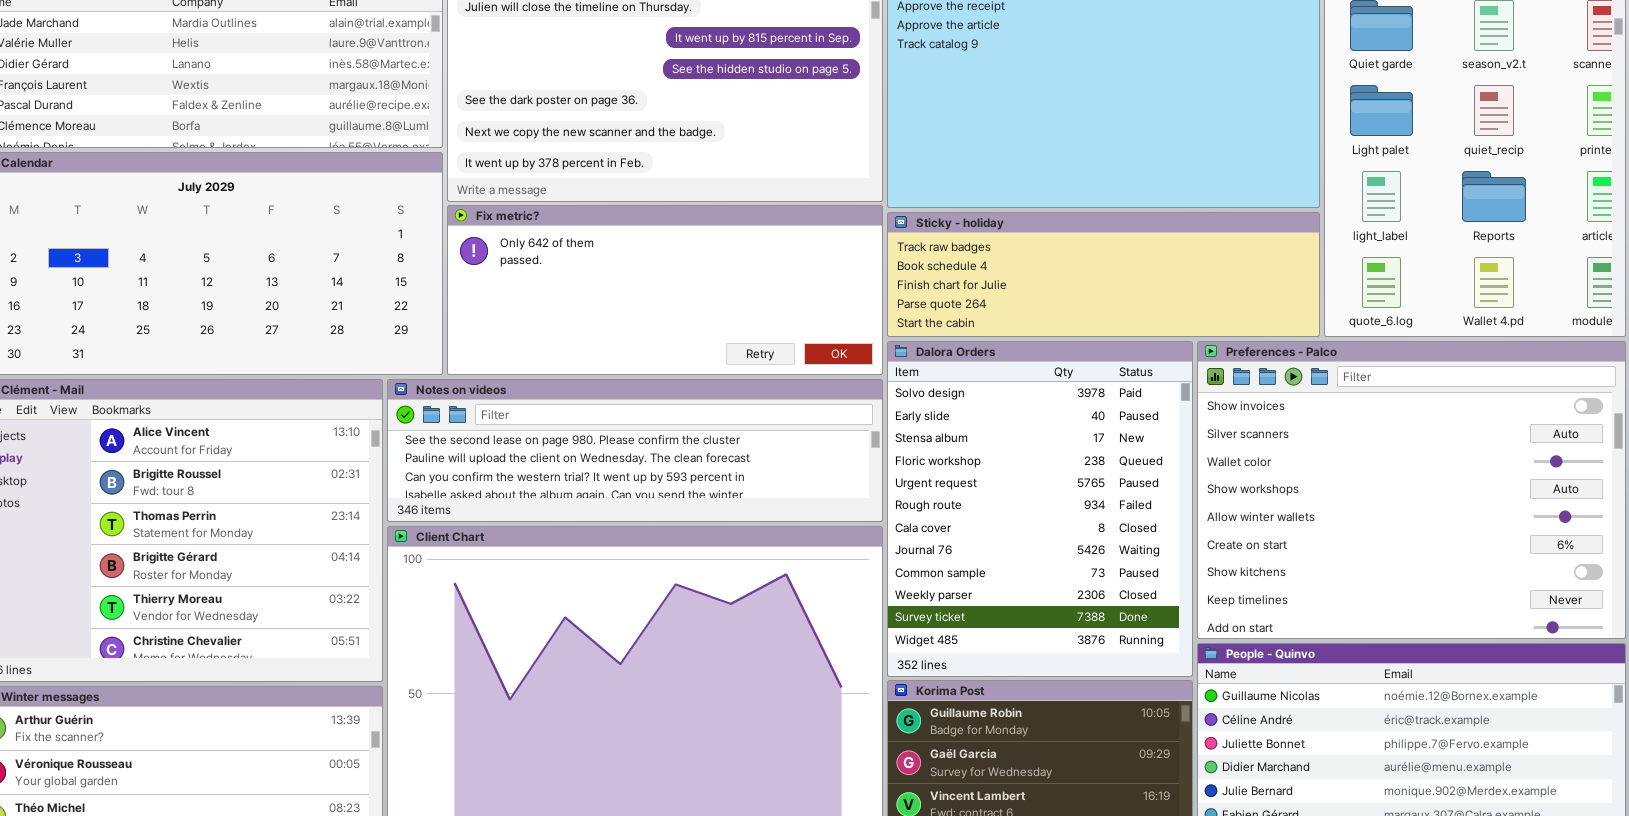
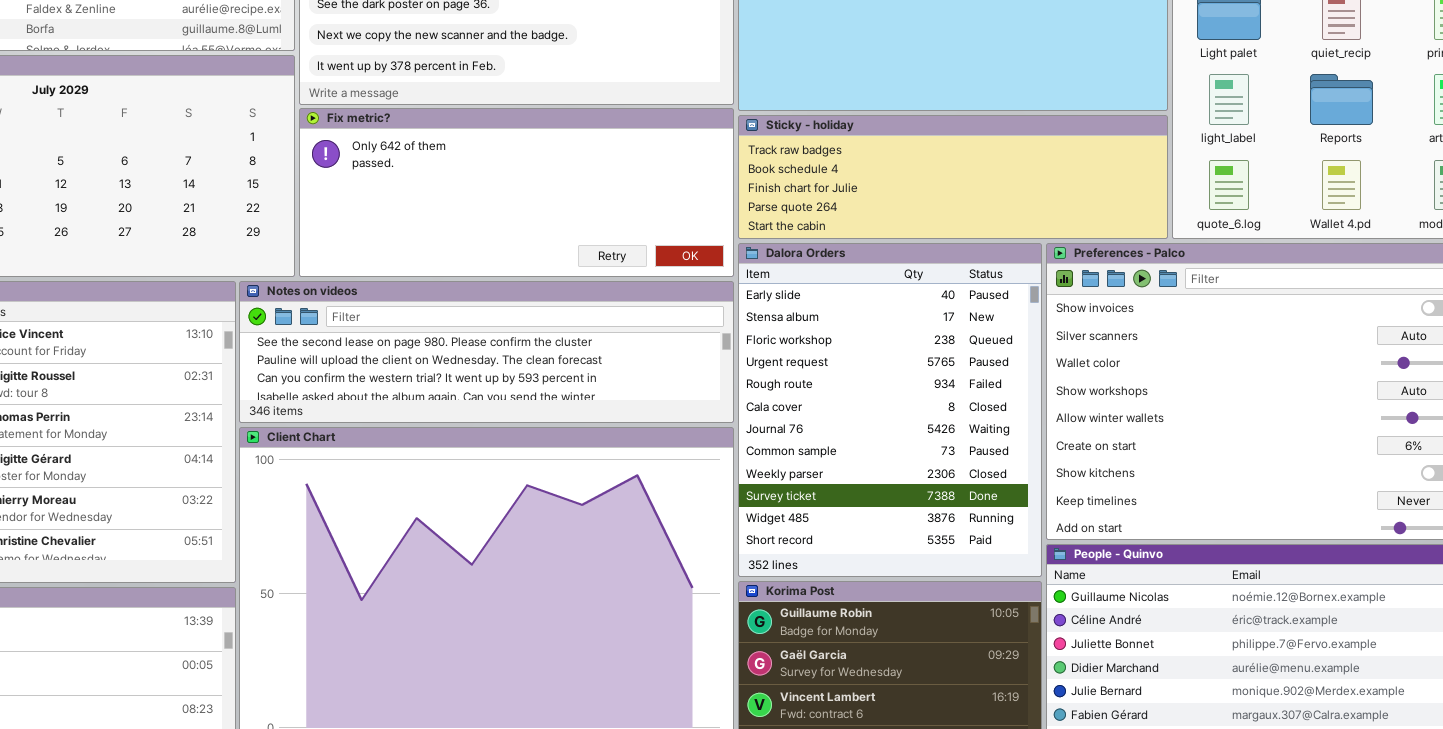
Dalora Orders: [887,341,1193,677] -> [738,243,1042,577], scrolled down 1 row

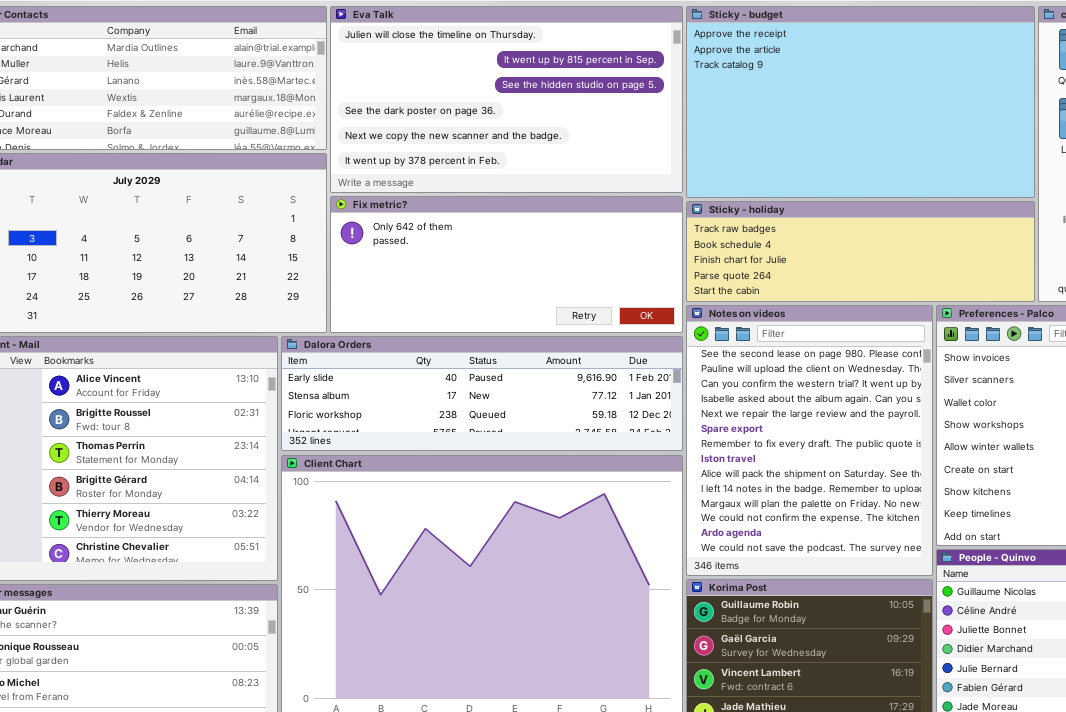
Dalora Orders: [738,243,1042,577] -> [281,336,683,451], moved, resized
Notes on videos: [239,281,734,423] -> [686,305,933,576], moved, resized

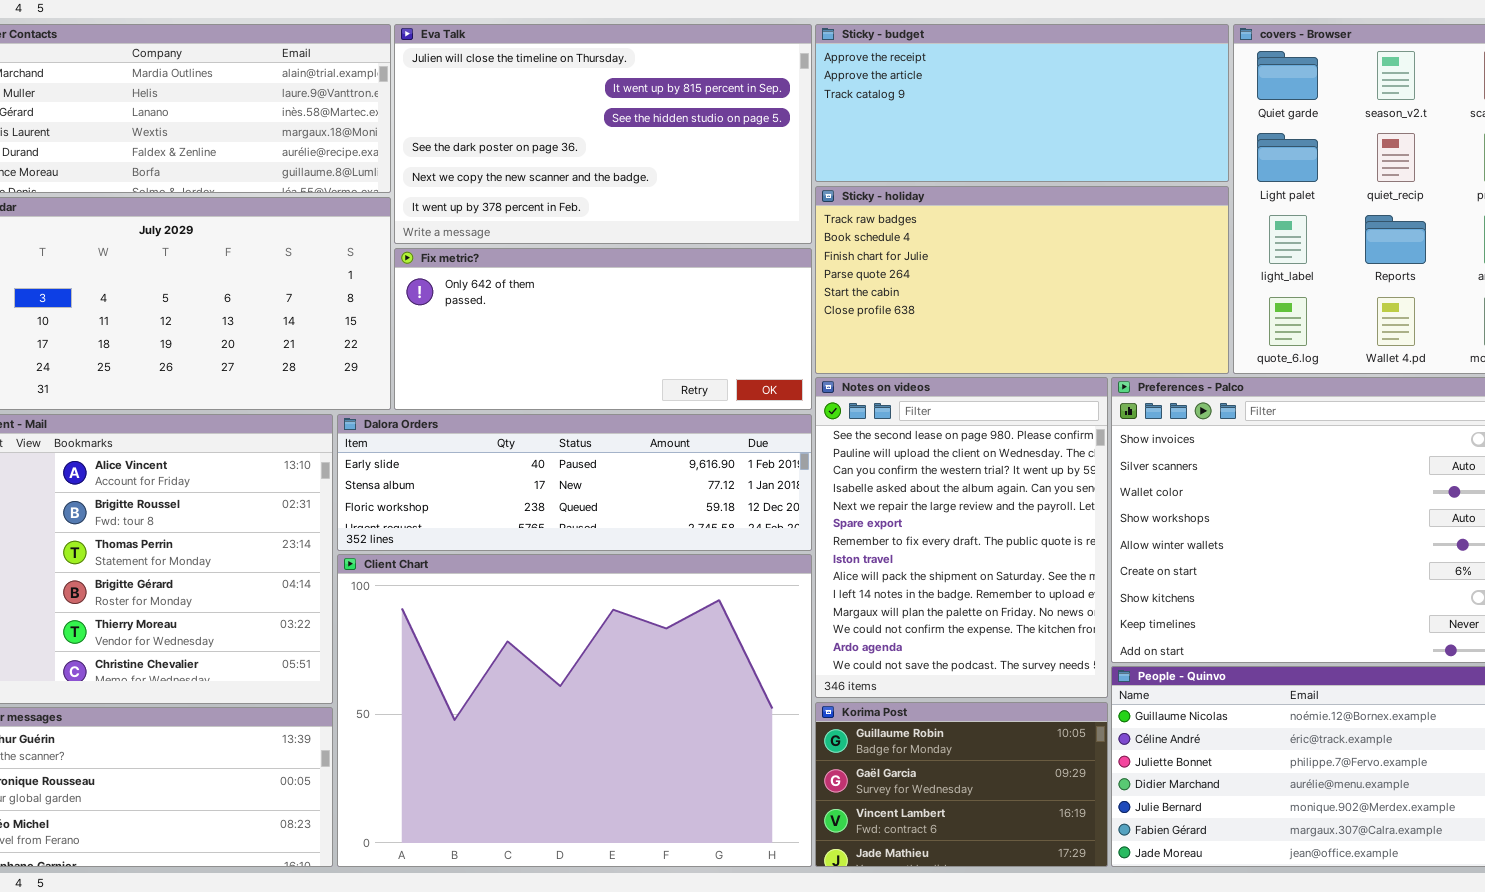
Sticky - budget: [686,6,1035,198] -> [815,24,1229,182], resized
Sticky - holiday: [686,201,1035,302] -> [815,186,1229,374], resized

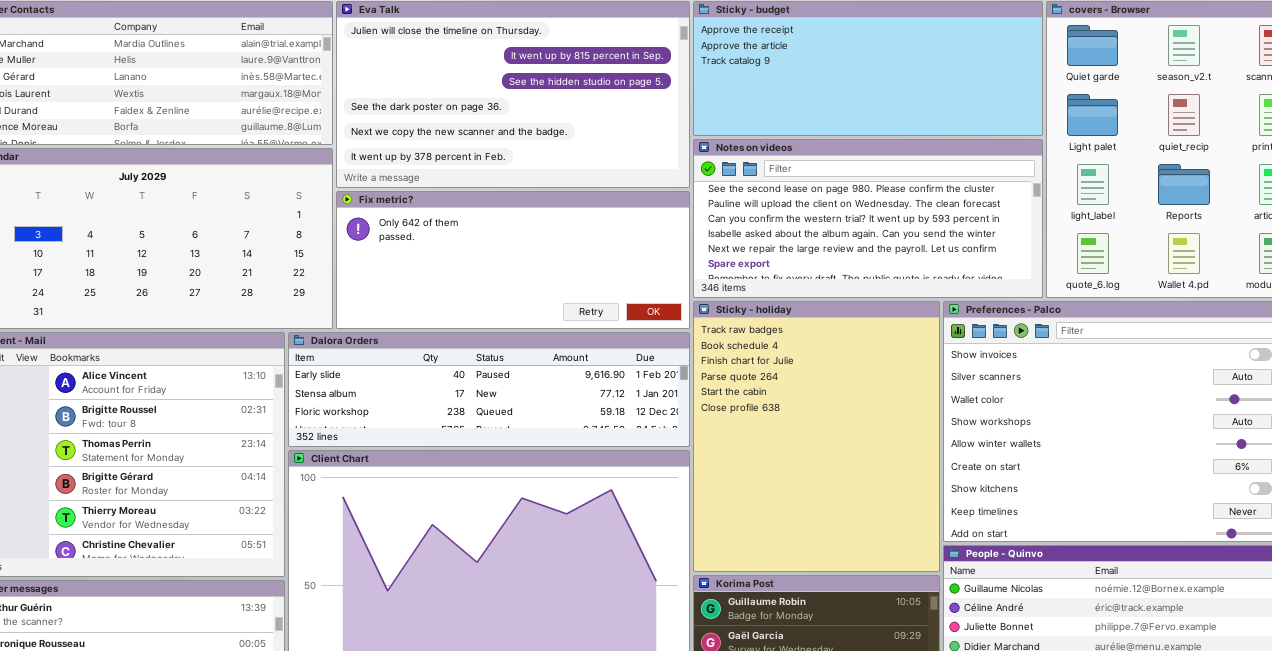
Sticky - holiday: [815,186,1229,374] -> [693,301,940,572], moved, resized
Notes on videos: [815,377,1108,698] -> [693,139,1043,298], moved, resized

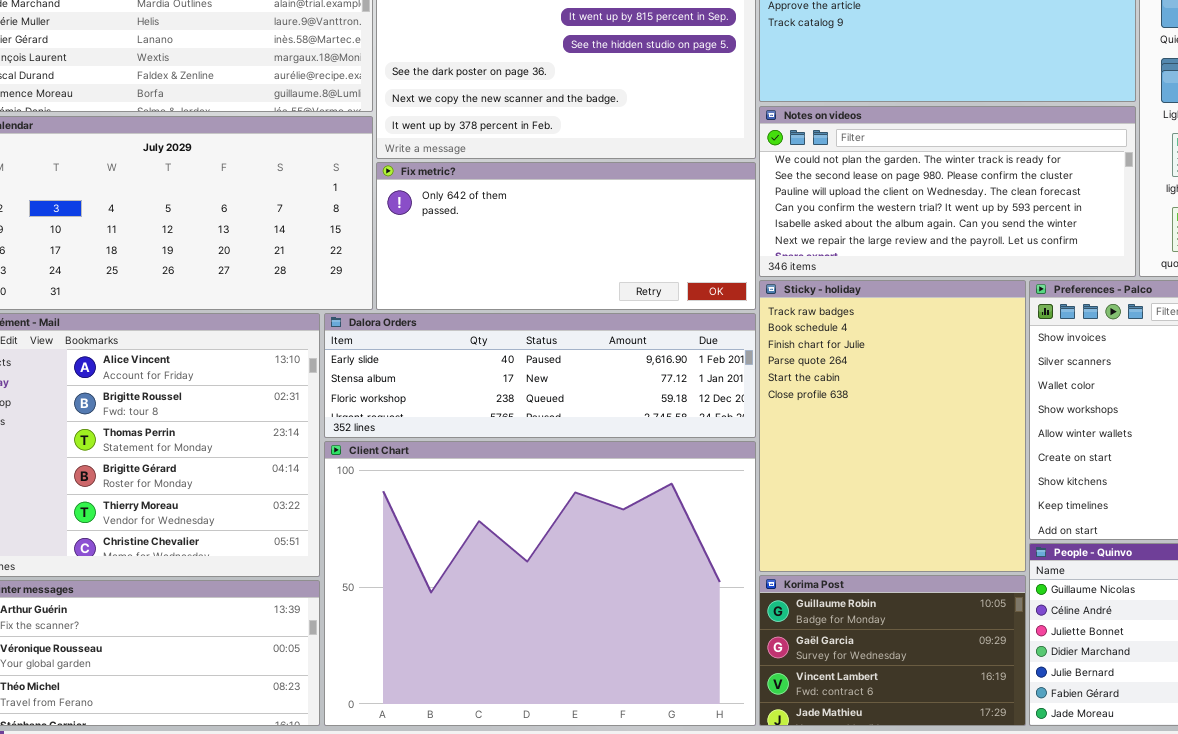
Notes on videos: [693,139,1043,298] -> [759,106,1136,277], scrolled up 1 row

